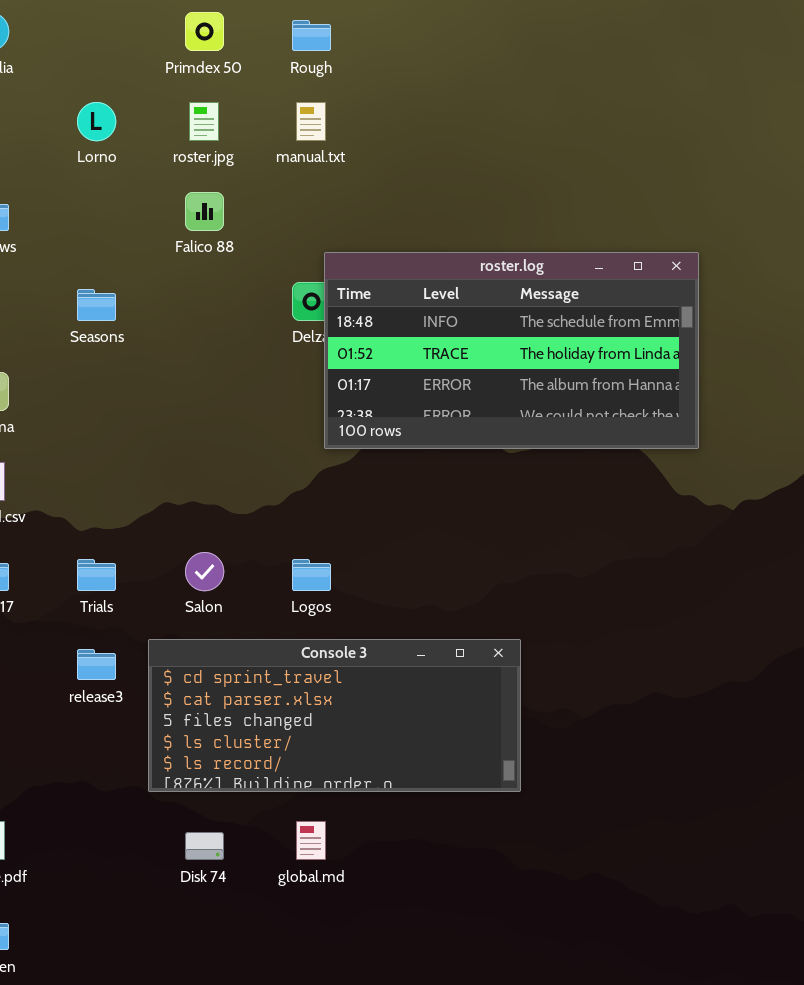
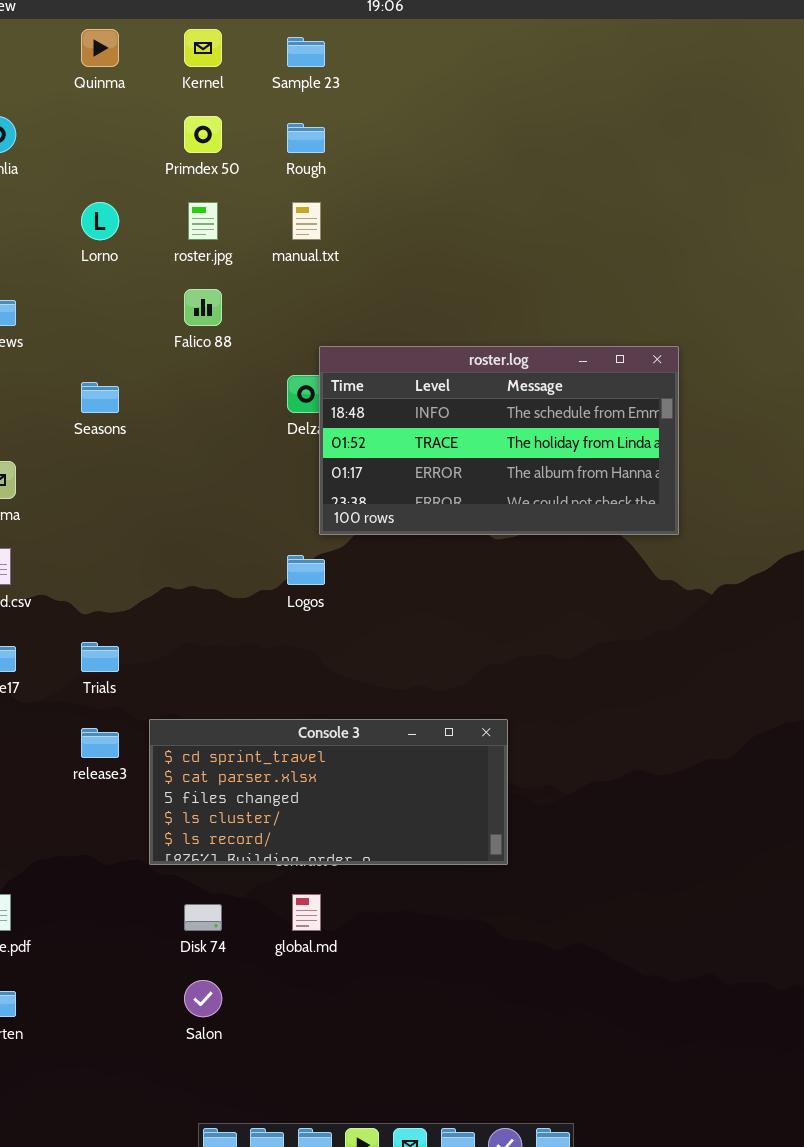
Salon: [185,552,224,591] -> [184,980,222,1017], moved
Logos: [292,559,331,591] -> [287,555,325,585], moved

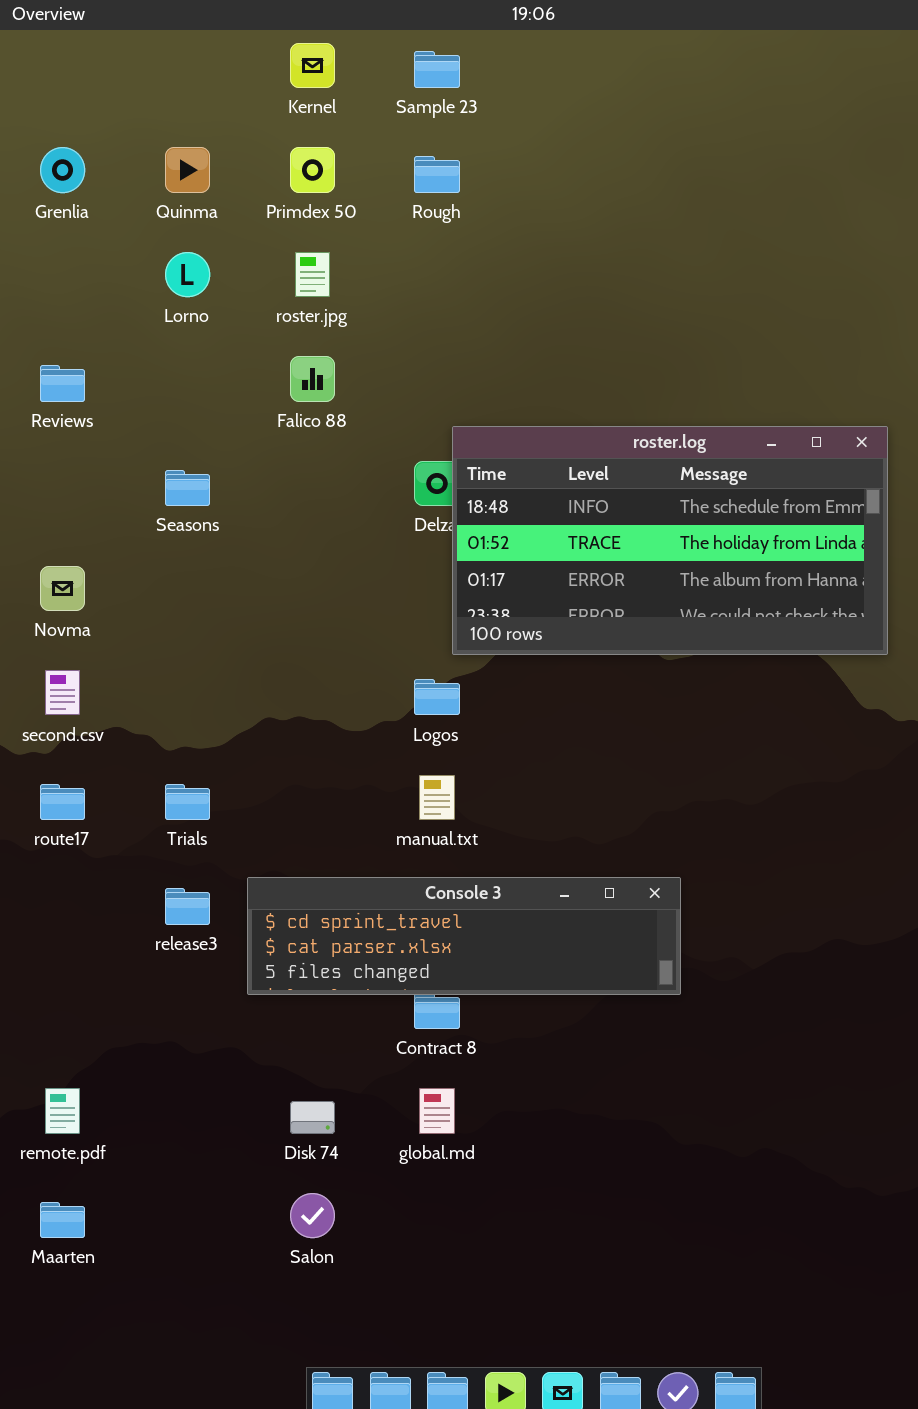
Quinma: [81,29,119,67] -> [165,147,210,193], moved
manual.txt: [292,202,321,240] -> [419,775,455,820], moved
Console 3: [149,719,508,865] -> [247,877,681,995], resized

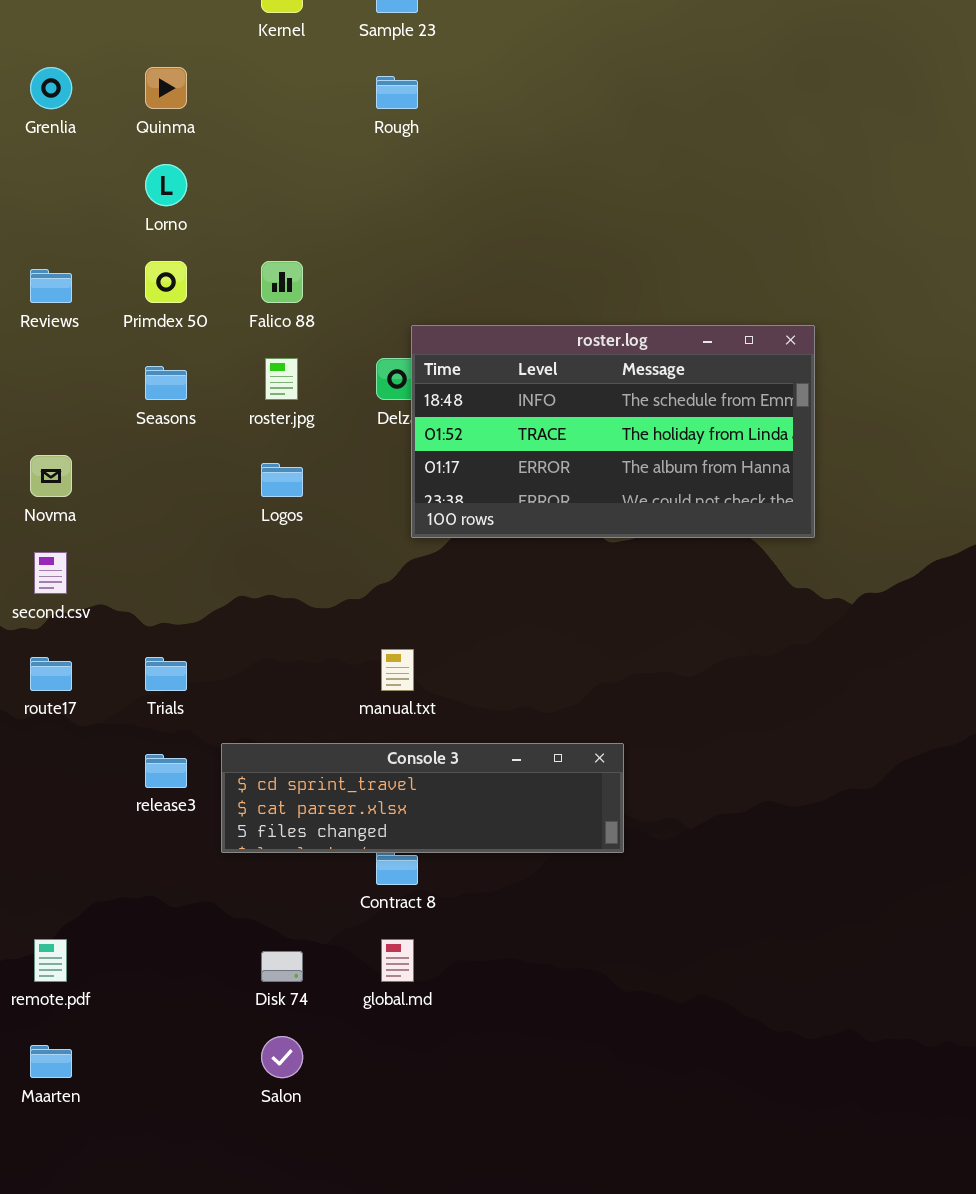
Primdex 50: [290,147,335,193] -> [145,261,187,303], moved
roster.jpg: [295,252,330,297] -> [265,358,298,400], moved
Logos: [414,679,460,715] -> [261,463,303,497], moved

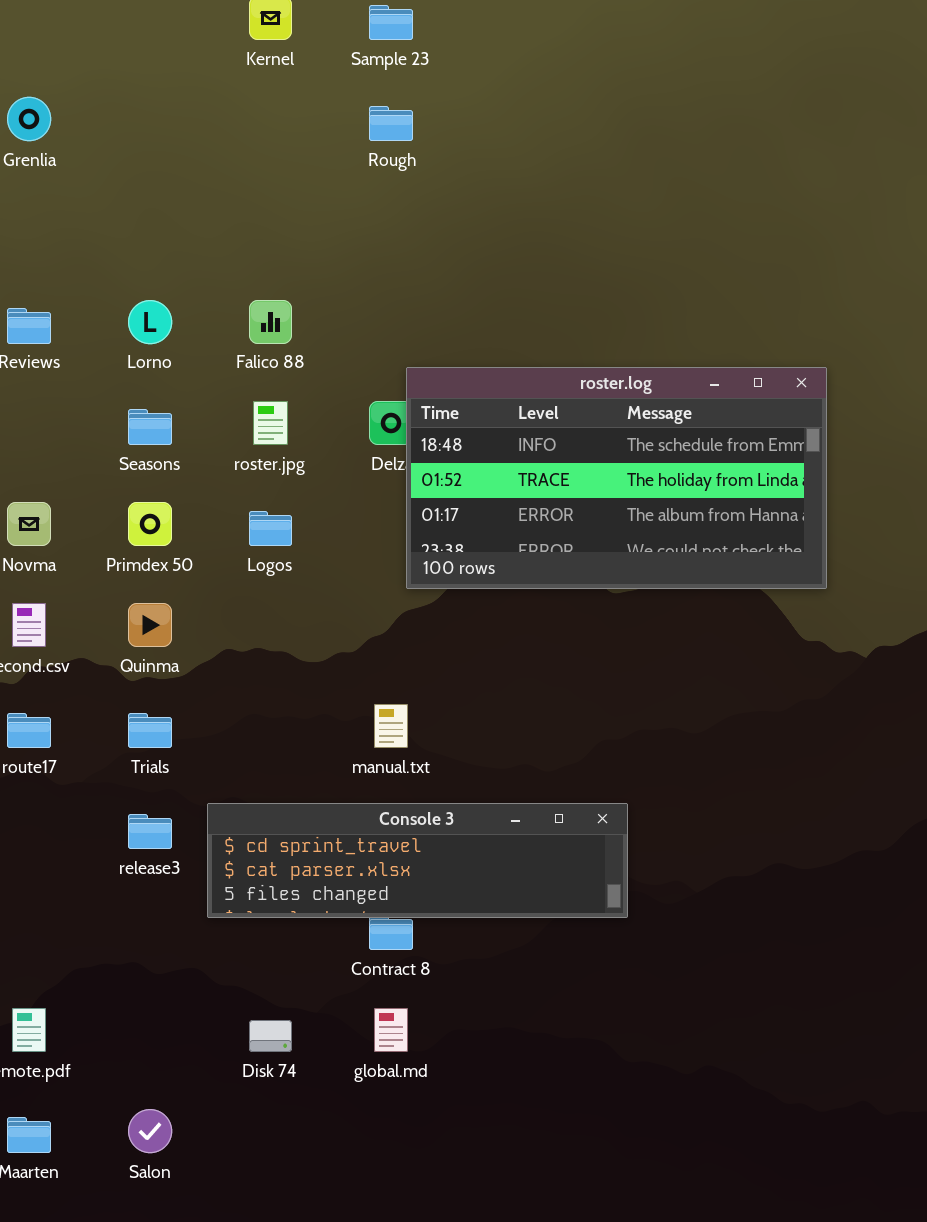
Quinma: [145,67,187,109] -> [128,603,172,647], moved
Lorno: [145,164,187,206] -> [128,300,172,344], moved
Primdex 50: [145,261,187,303] -> [128,502,172,546], moved
Salon: [261,1036,303,1078] -> [128,1109,172,1153], moved

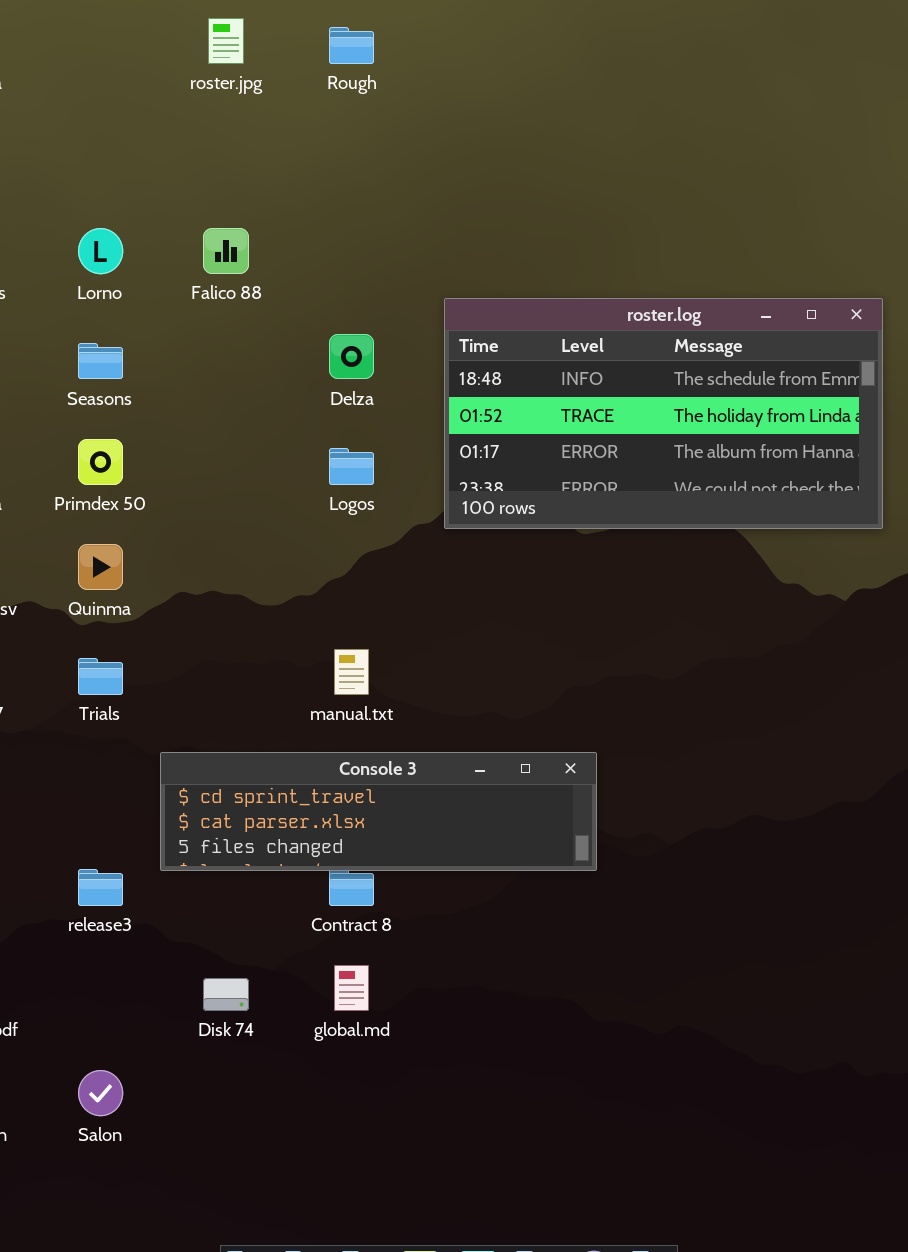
roster.log: [406,367,827,589] -> [444,298,883,529], moved
roster.jpg: [253,401,288,445] -> [208,18,244,64], moved
Logos: [249,511,292,546] -> [329,448,374,485], moved
release3: [128,814,172,849] -> [78,869,123,906], moved

